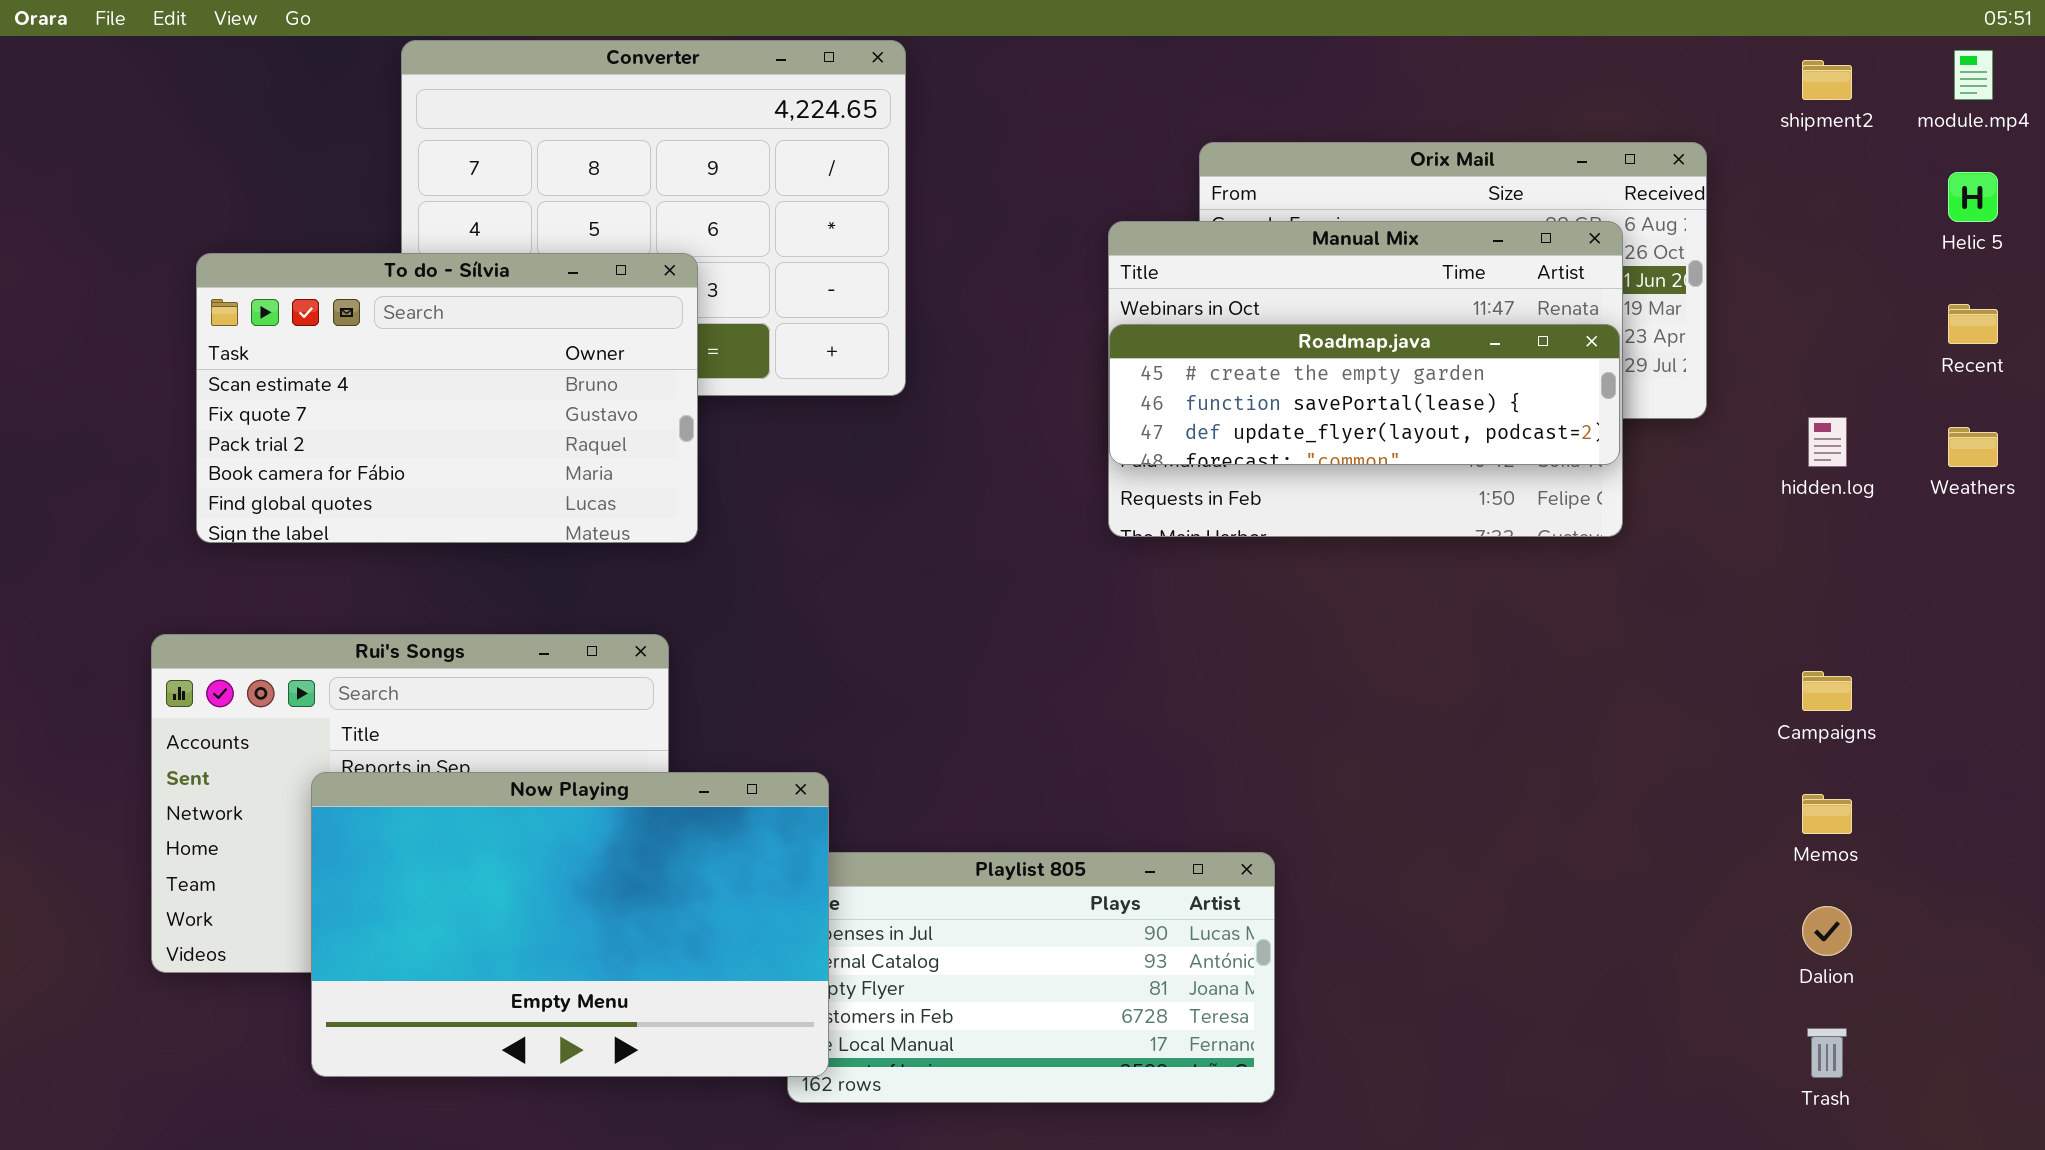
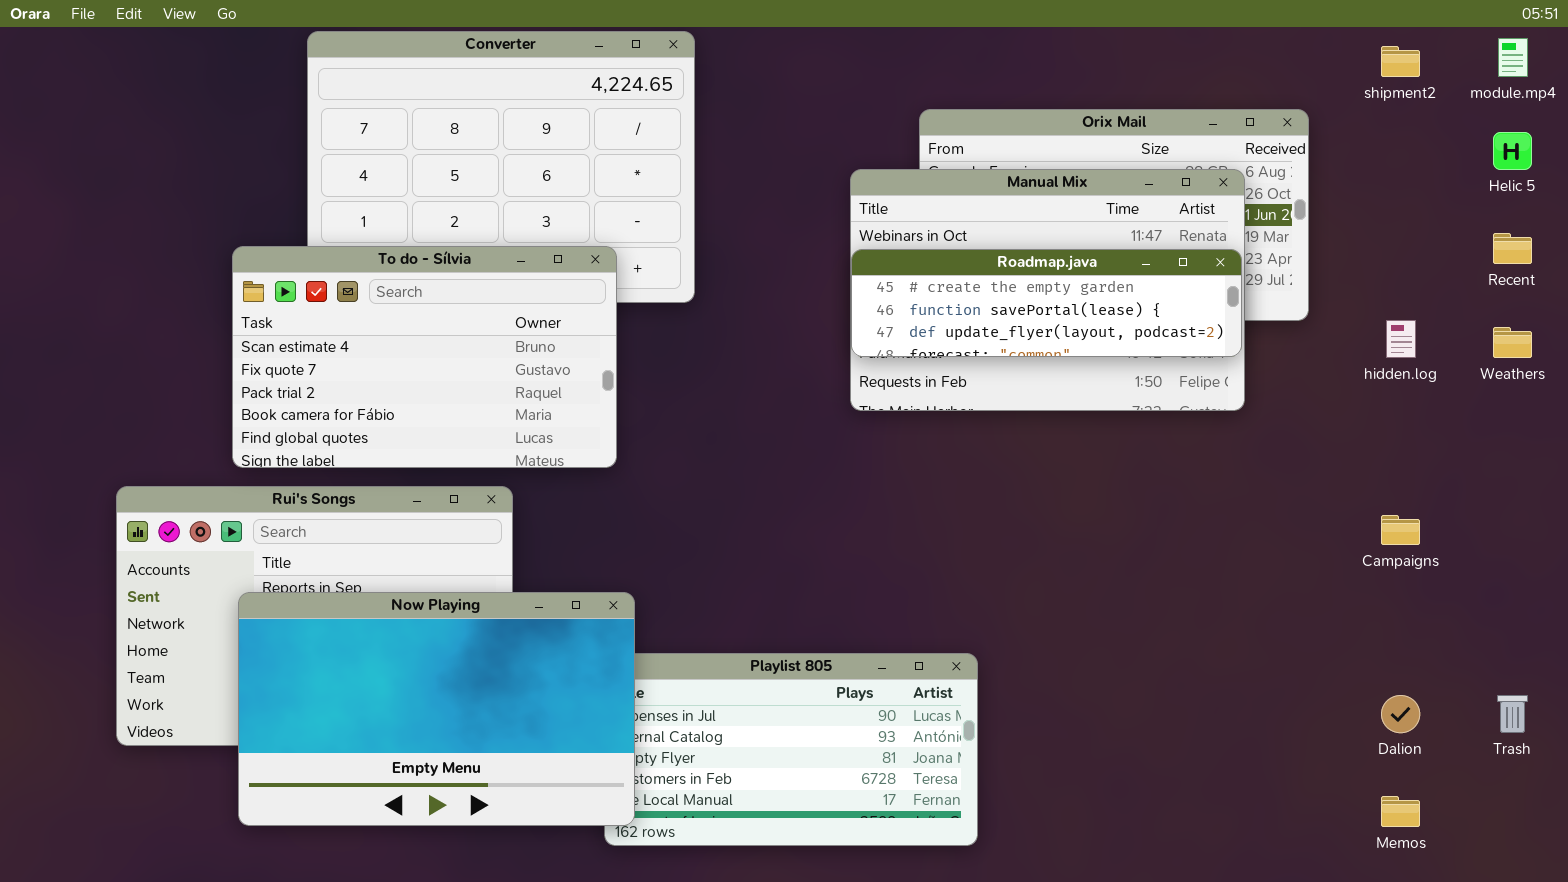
To do - Sílvia: [196,253,698,543] -> [232,246,617,468], moved
Memos: [1802,794,1852,834] -> [1381,796,1420,827], moved
Trash: [1807,1028,1847,1078] -> [1497,695,1528,733], moved

